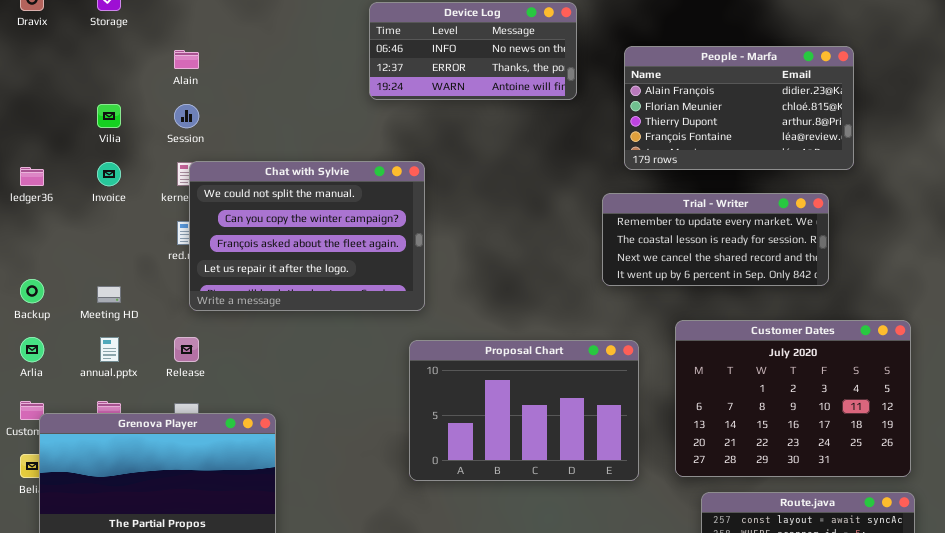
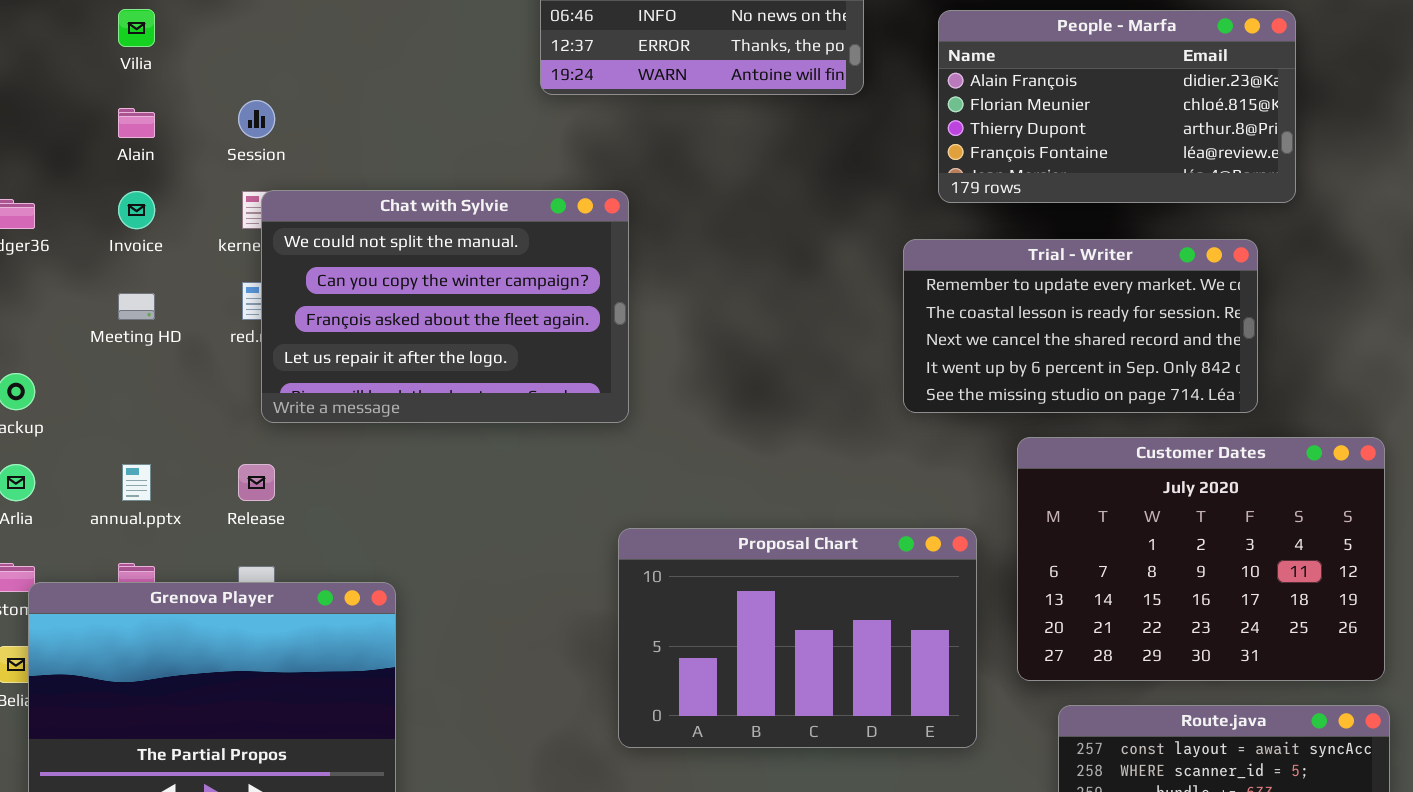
Alain: [174,50,199,69] -> [118,108,155,138], moved
Vilia: [97,104,121,128] -> [118,9,155,47], moved
Trial - Writer: [602,193,829,286] -> [903,239,1258,413], resized
Meeting HD: [97,286,121,303] -> [118,293,155,320], moved
Proposal Chart: [409,340,639,481] -> [618,528,977,748], moved

